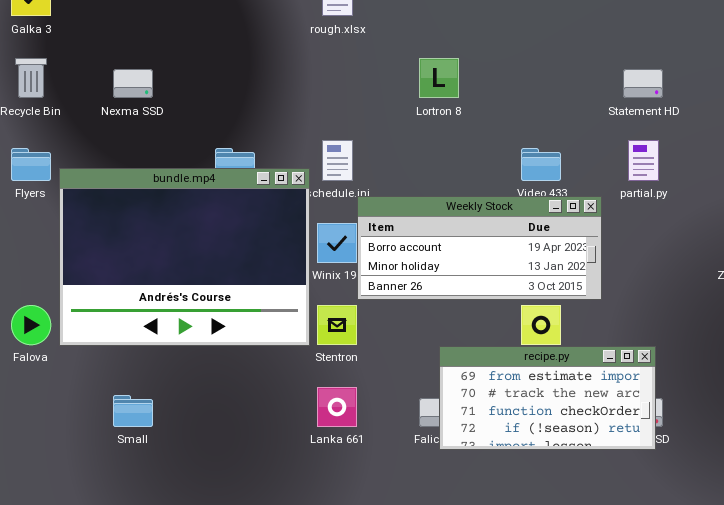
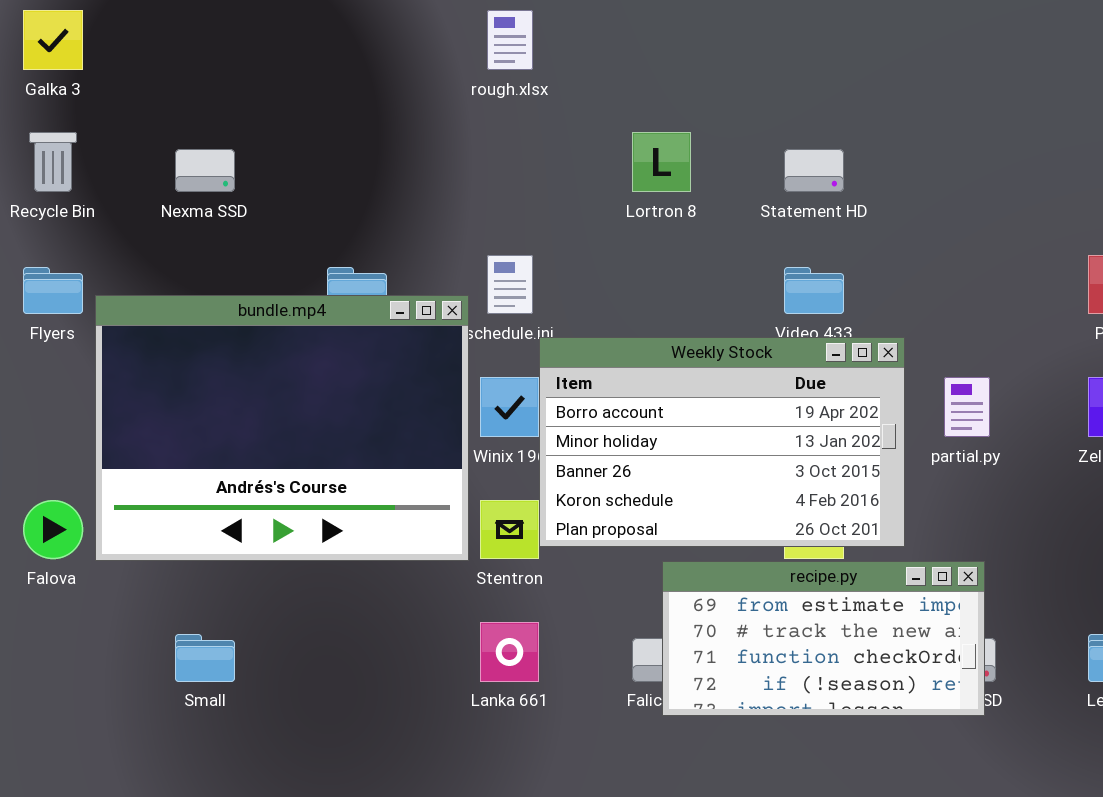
Statement HD: [623,69,663,98] -> [784,149,844,192], moved
partial.py: [628,140,659,181] -> [944,377,990,437], moved
Weekly Stock: [357,196,602,300] -> [539,337,905,547], resized

